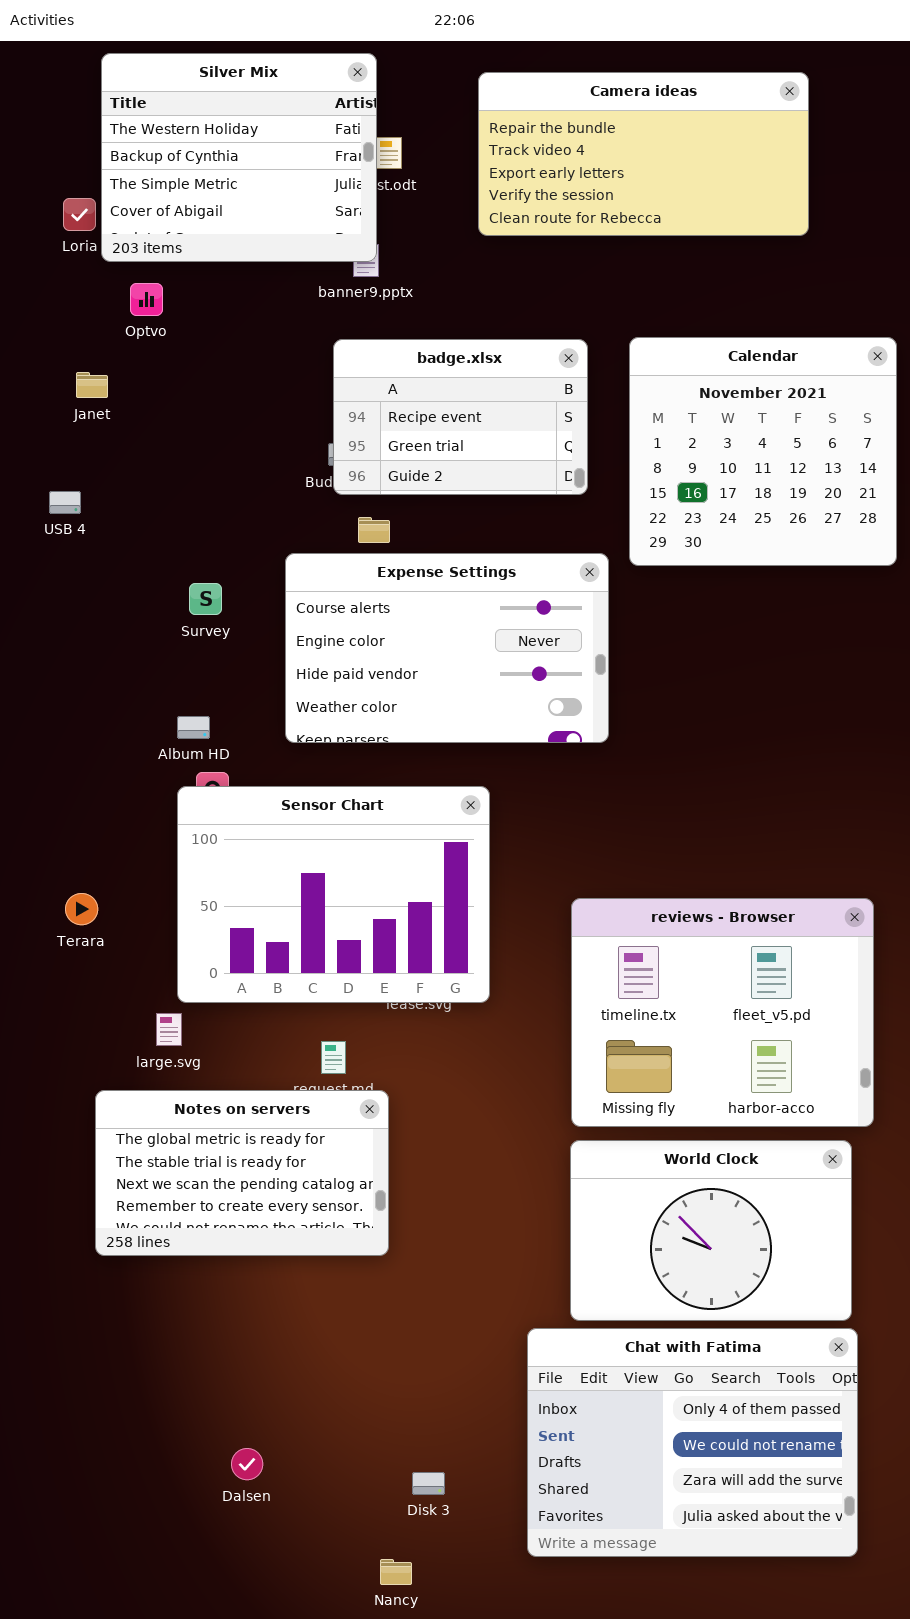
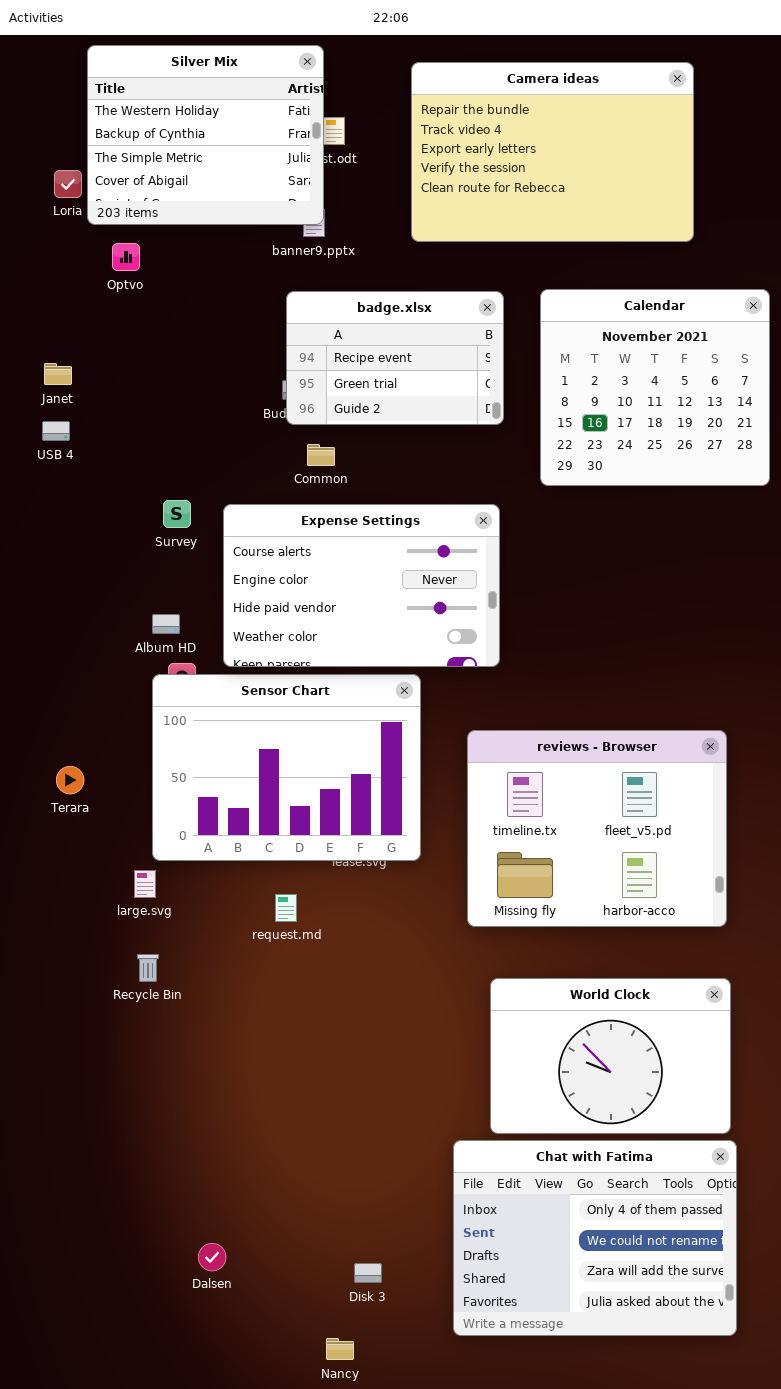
Camera ideas: [478,72,809,236] -> [411,62,694,242], resized
Janet: [76,372,108,398] -> [44,363,72,385], moved
Expense Settings: [285,553,609,743] -> [223,504,500,667], moved
reviews - Browser: [571,898,874,1127] -> [467,730,727,927], moved
Notes on servers: [95,1090,389,1256] -> none, closed

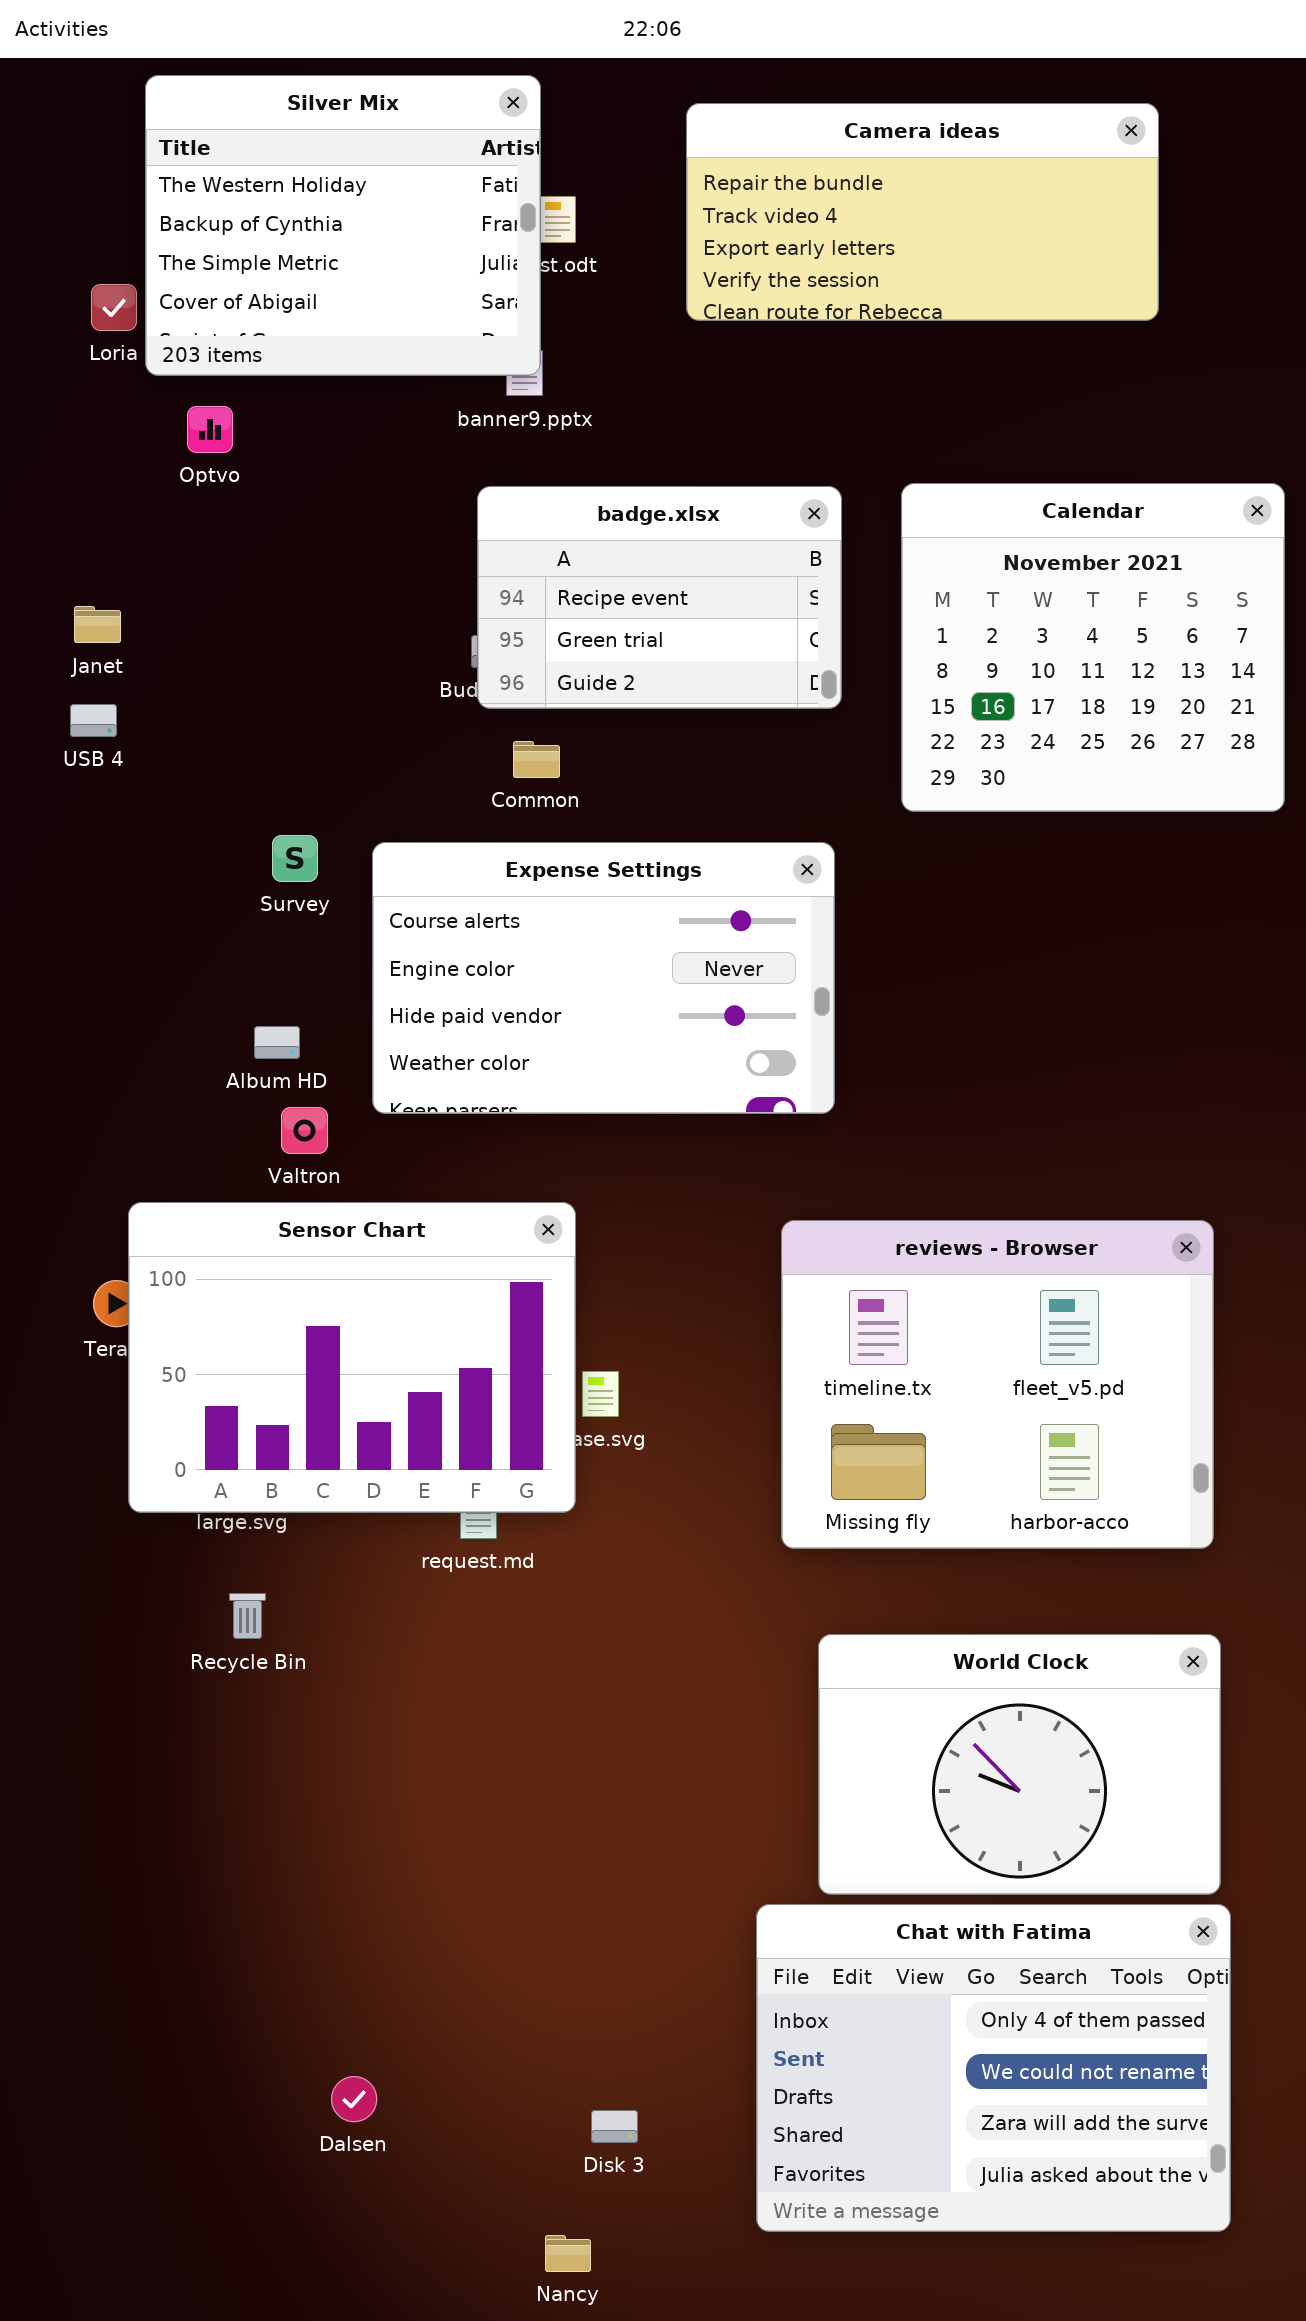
Camera ideas: [411,62,694,242] -> [686,103,1159,321], resized
Sensor Chart: [152,674,421,861] -> [128,1202,576,1513], moved

